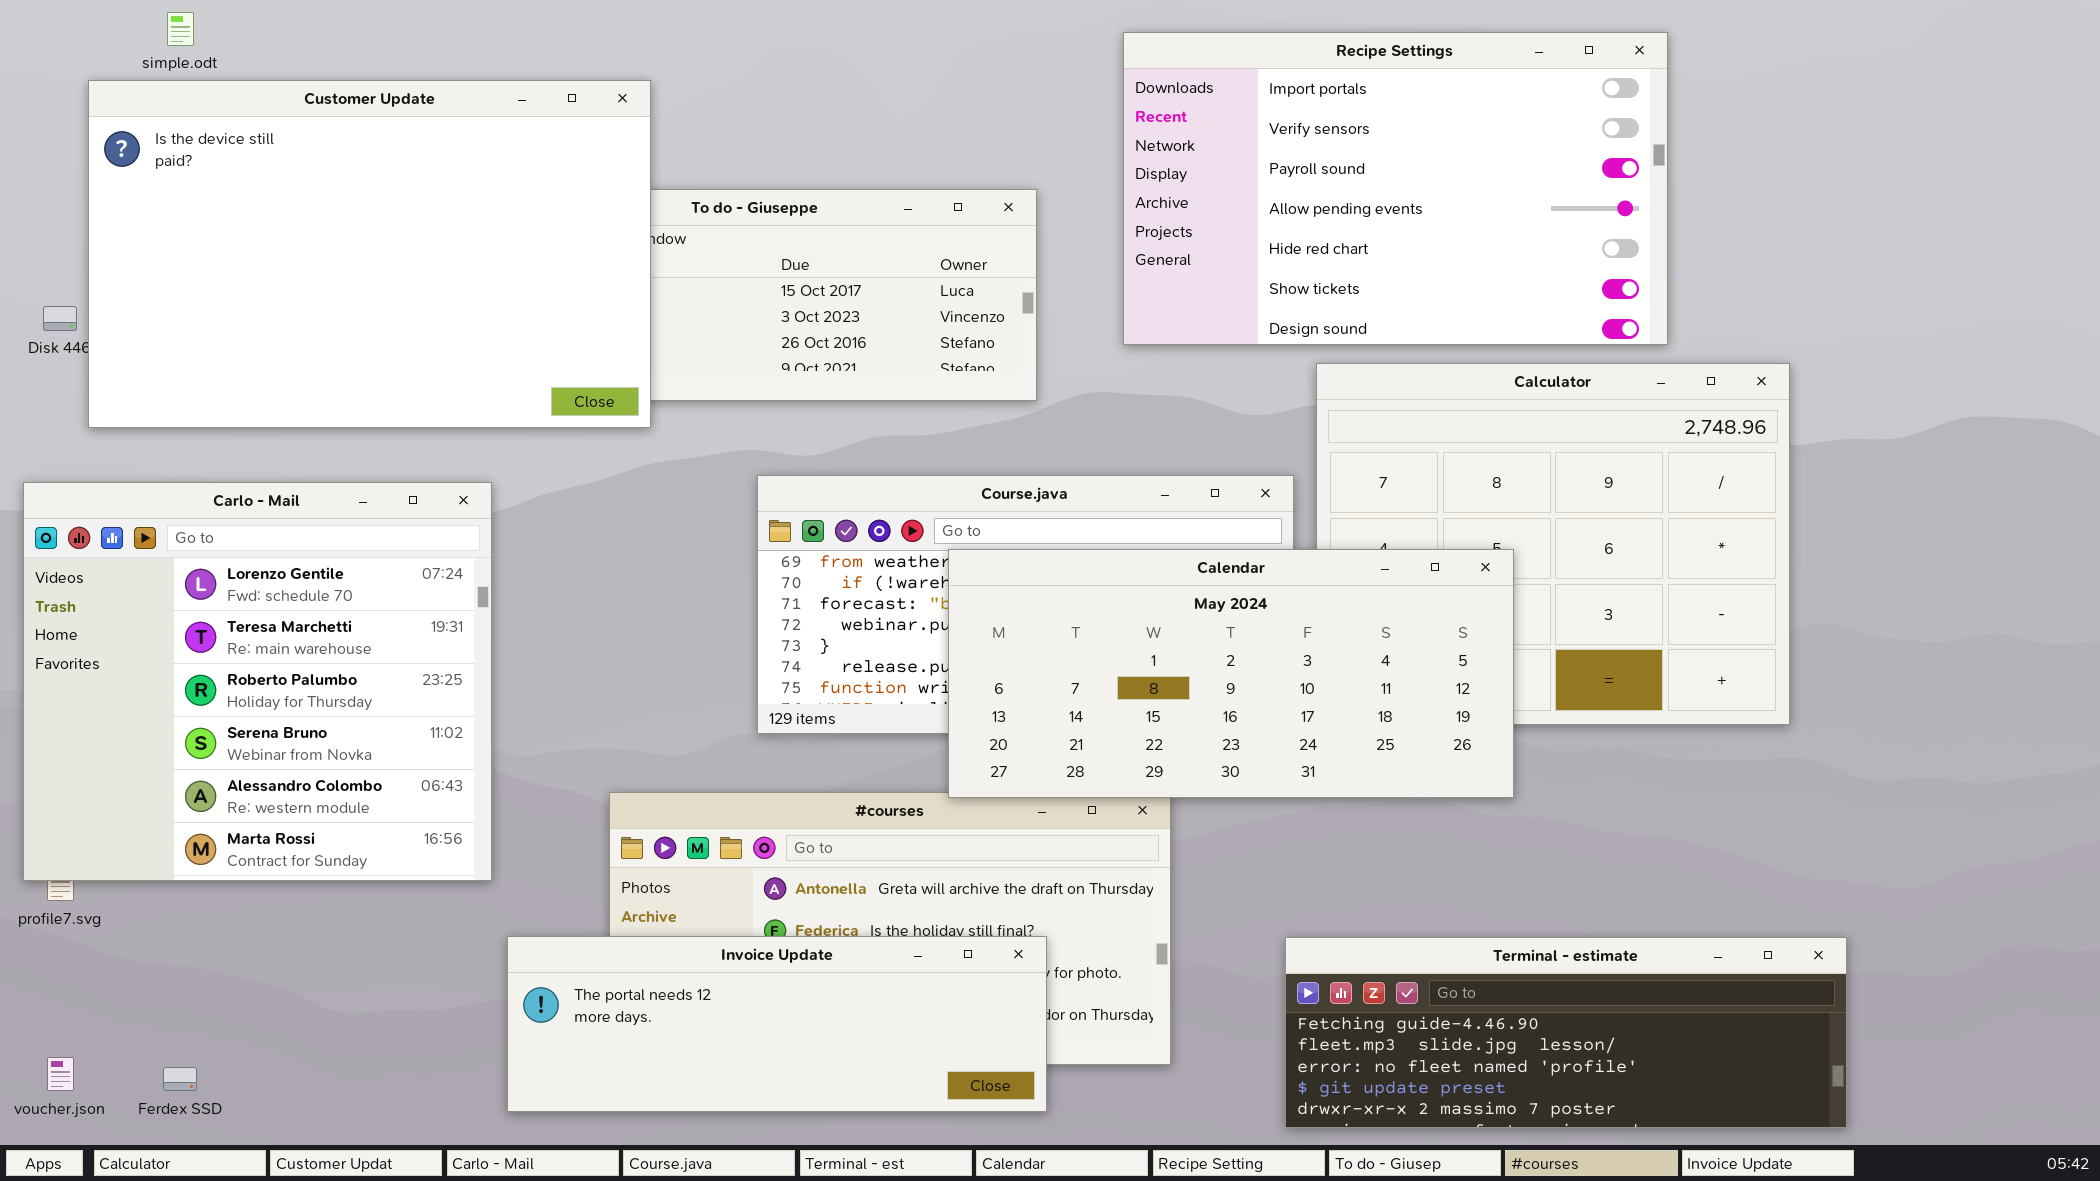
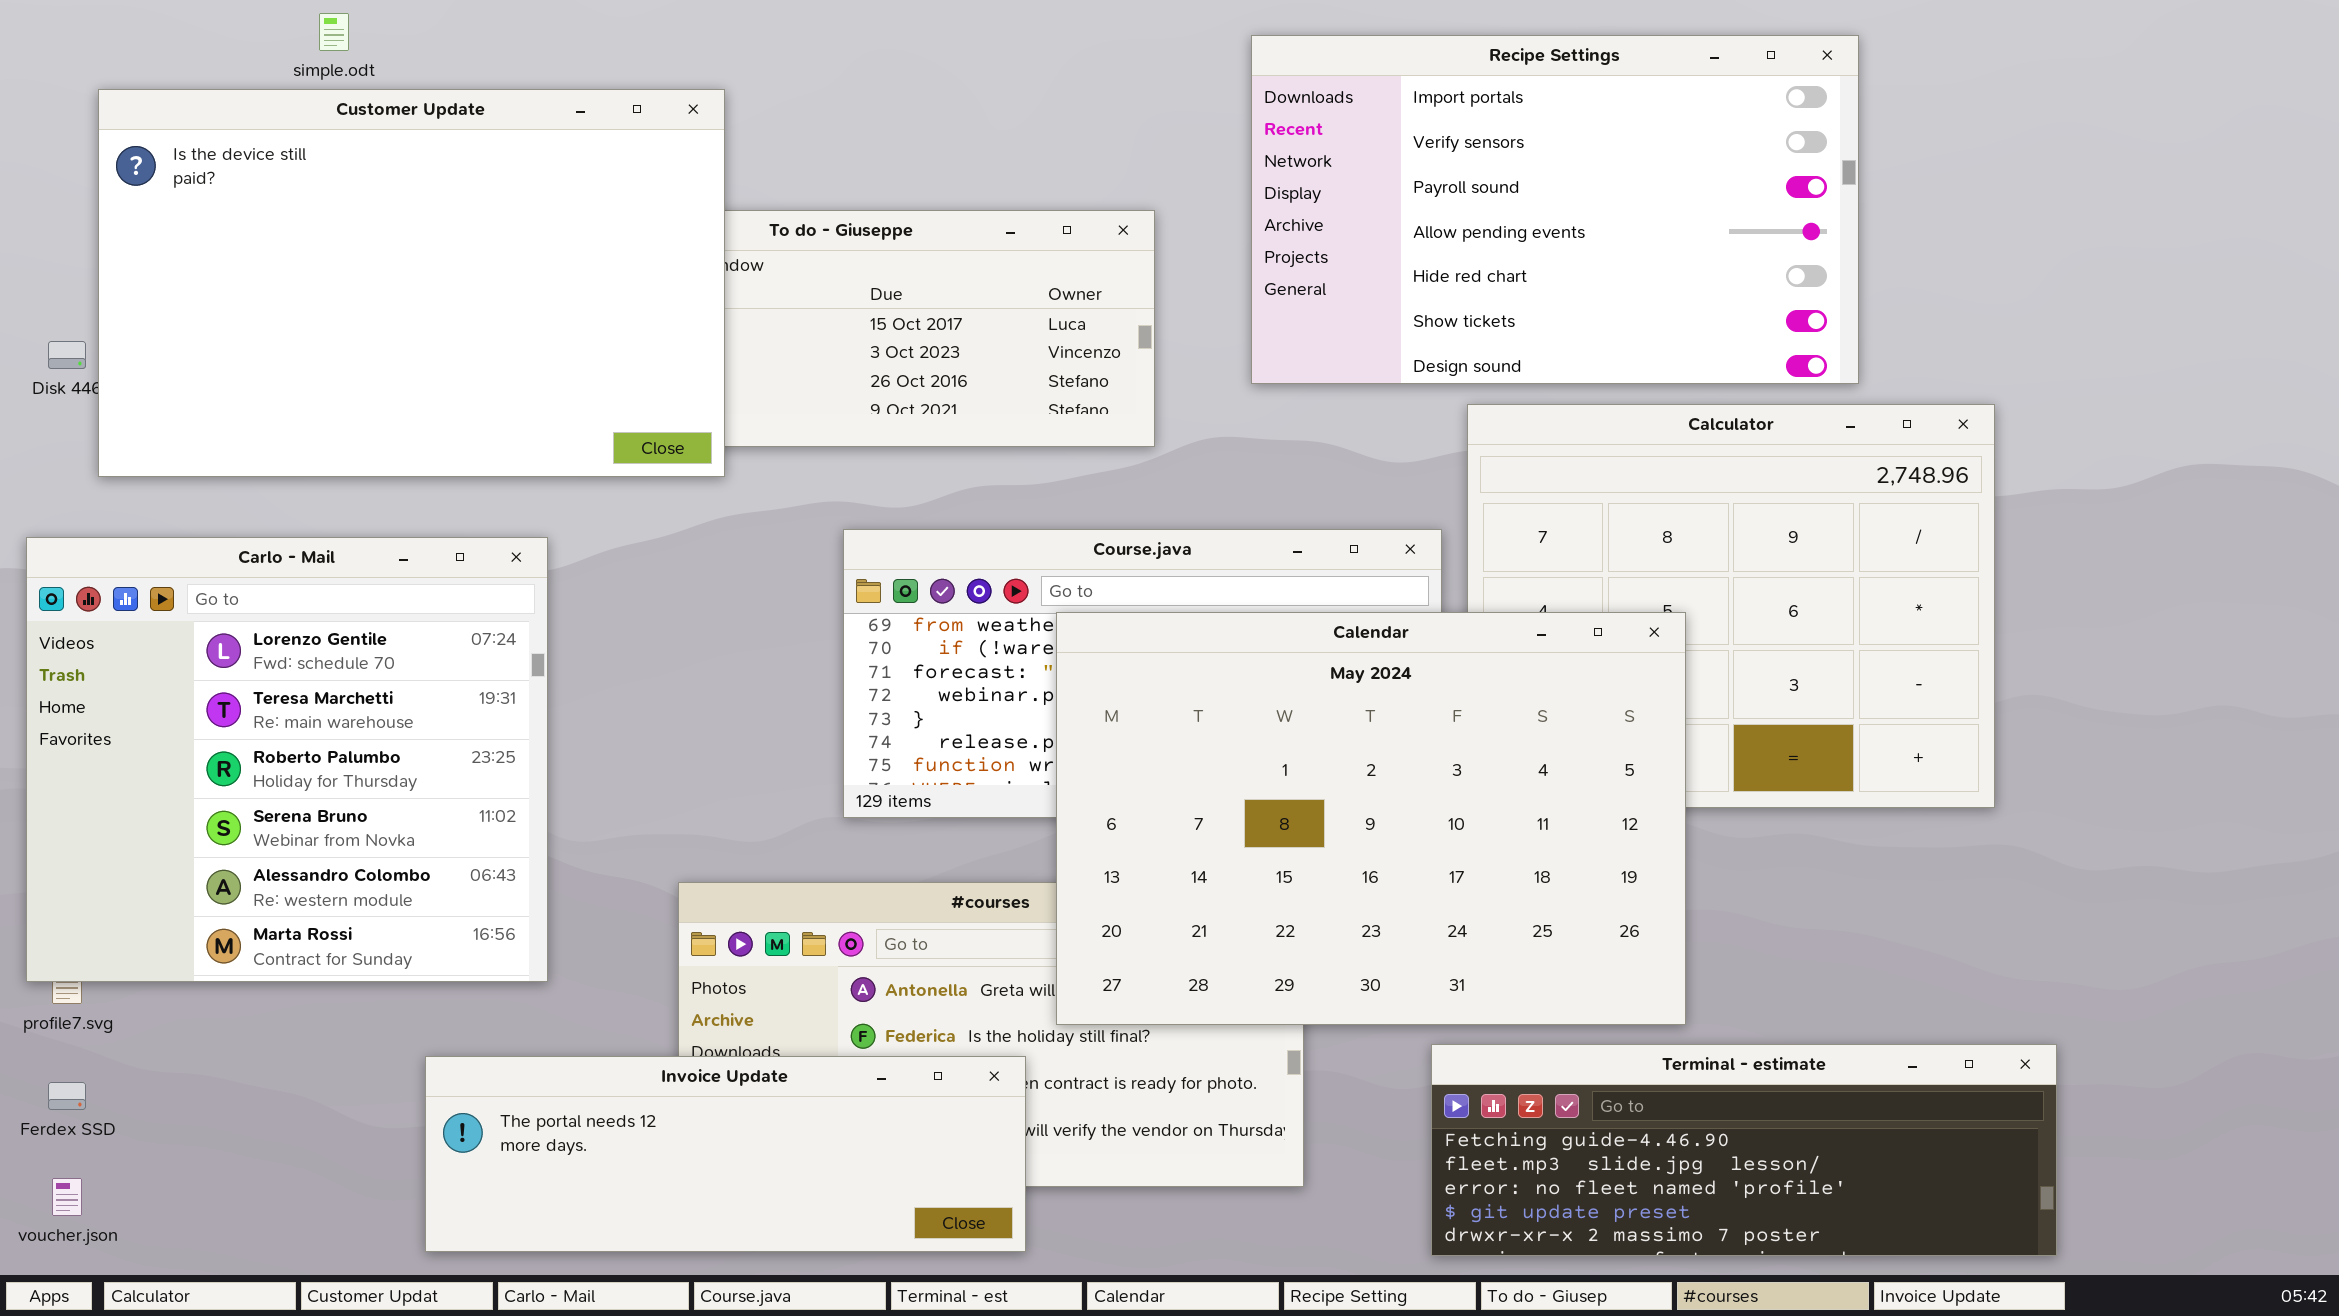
simple.odt: [167,12,194,46] -> [319,13,349,51], moved
Calendar: [948,549,1514,798] -> [1056,612,1686,1025], resized
Invoice Update: [507,936,1047,1112] -> [425,1056,1026,1252], moved
Ferdex SSD: [163,1067,197,1091] -> [48,1082,86,1110], moved

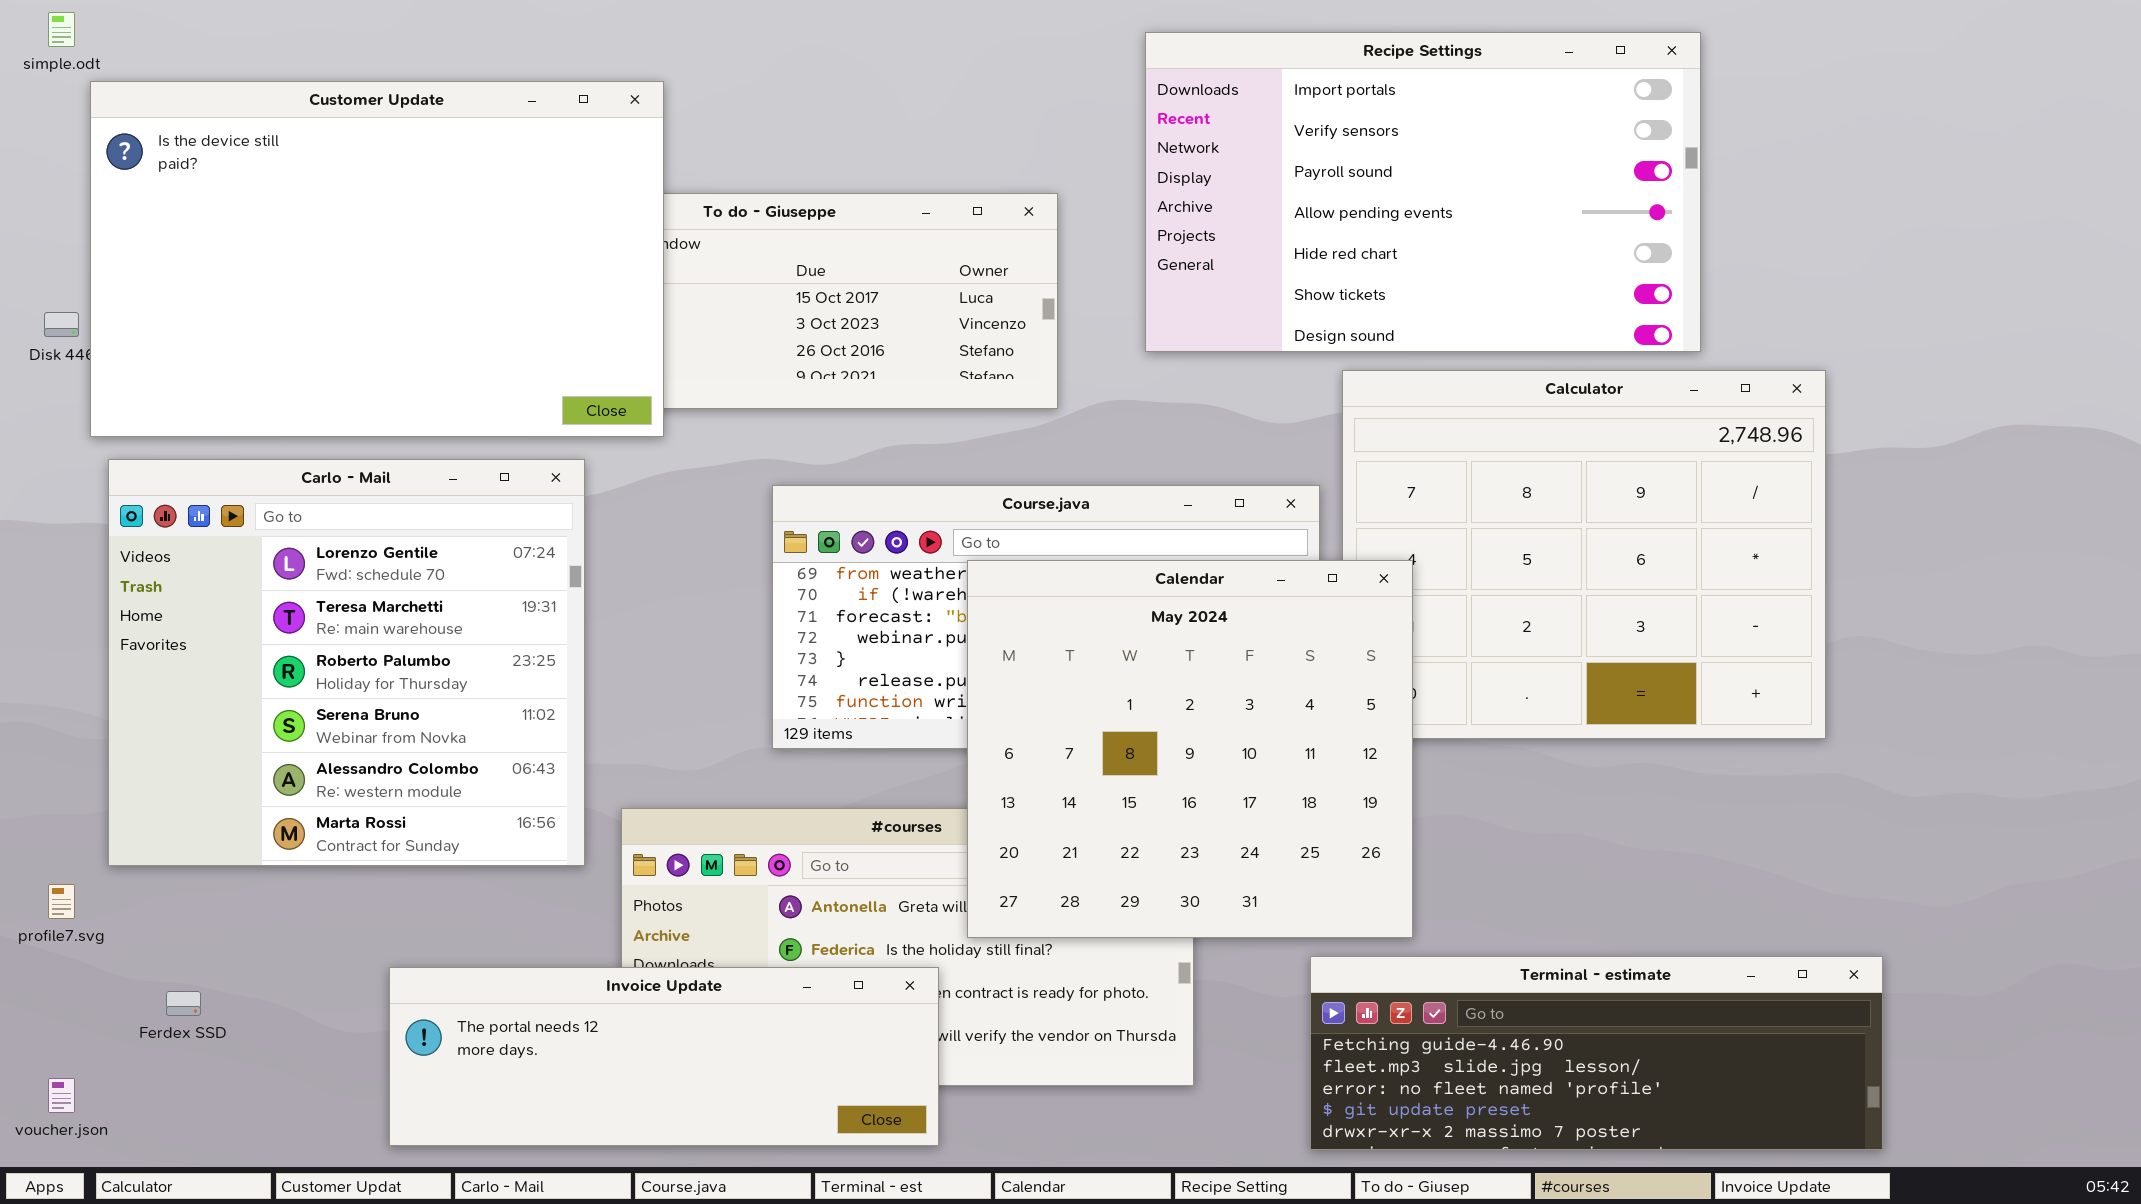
simple.odt: [319,13,349,51] -> [48,12,75,47], moved
Carlo - Mail: [26,537,548,982] -> [108,459,585,866], moved
Calendar: [1056,612,1686,1025] -> [967,560,1413,938], resized
Ferdex SSD: [48,1082,86,1110] -> [166,991,201,1016], moved

